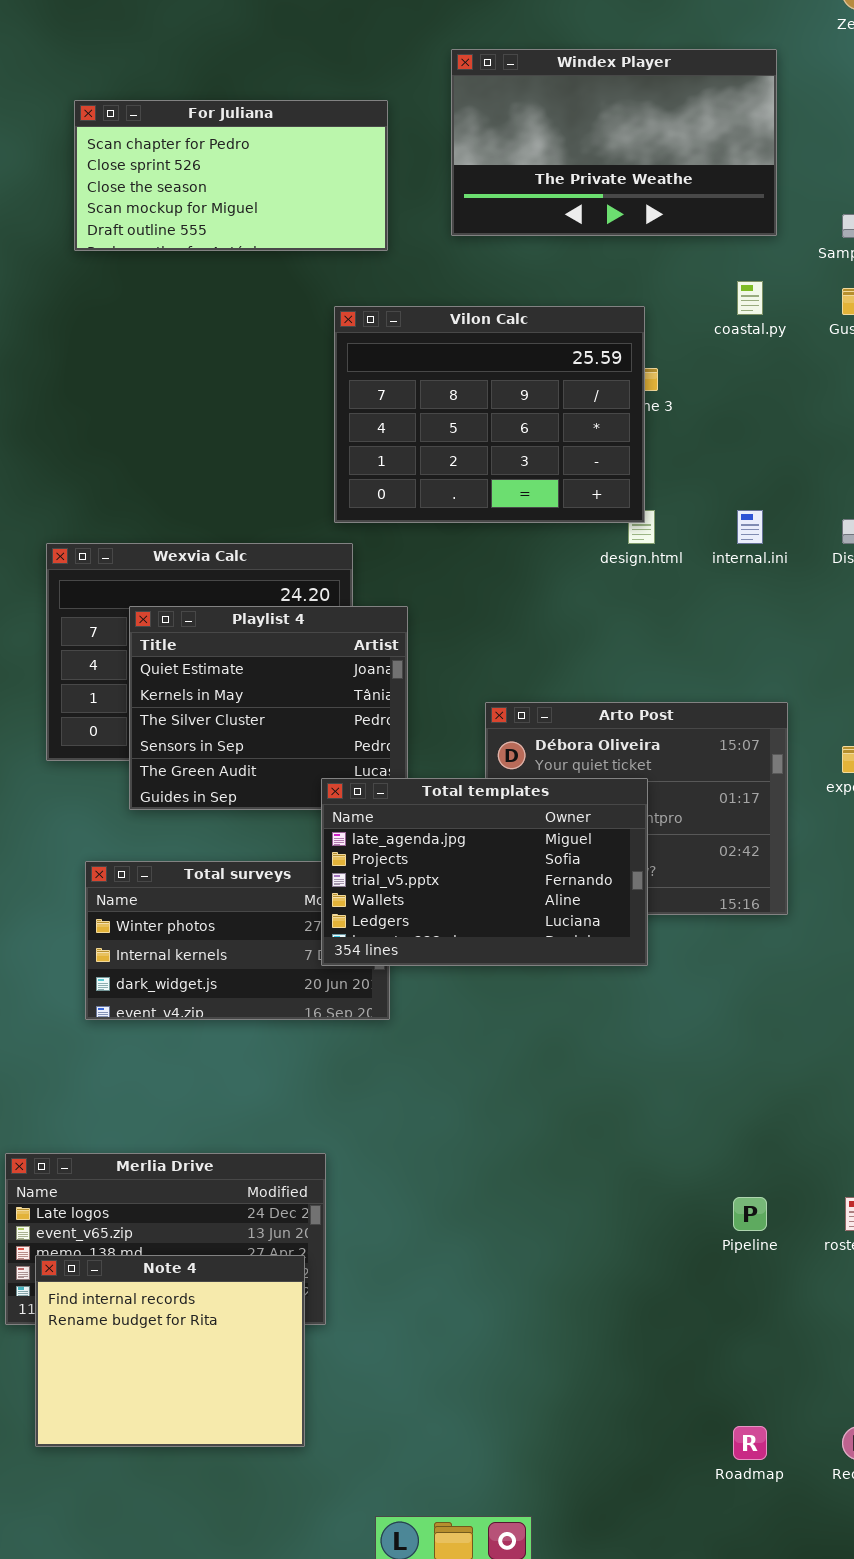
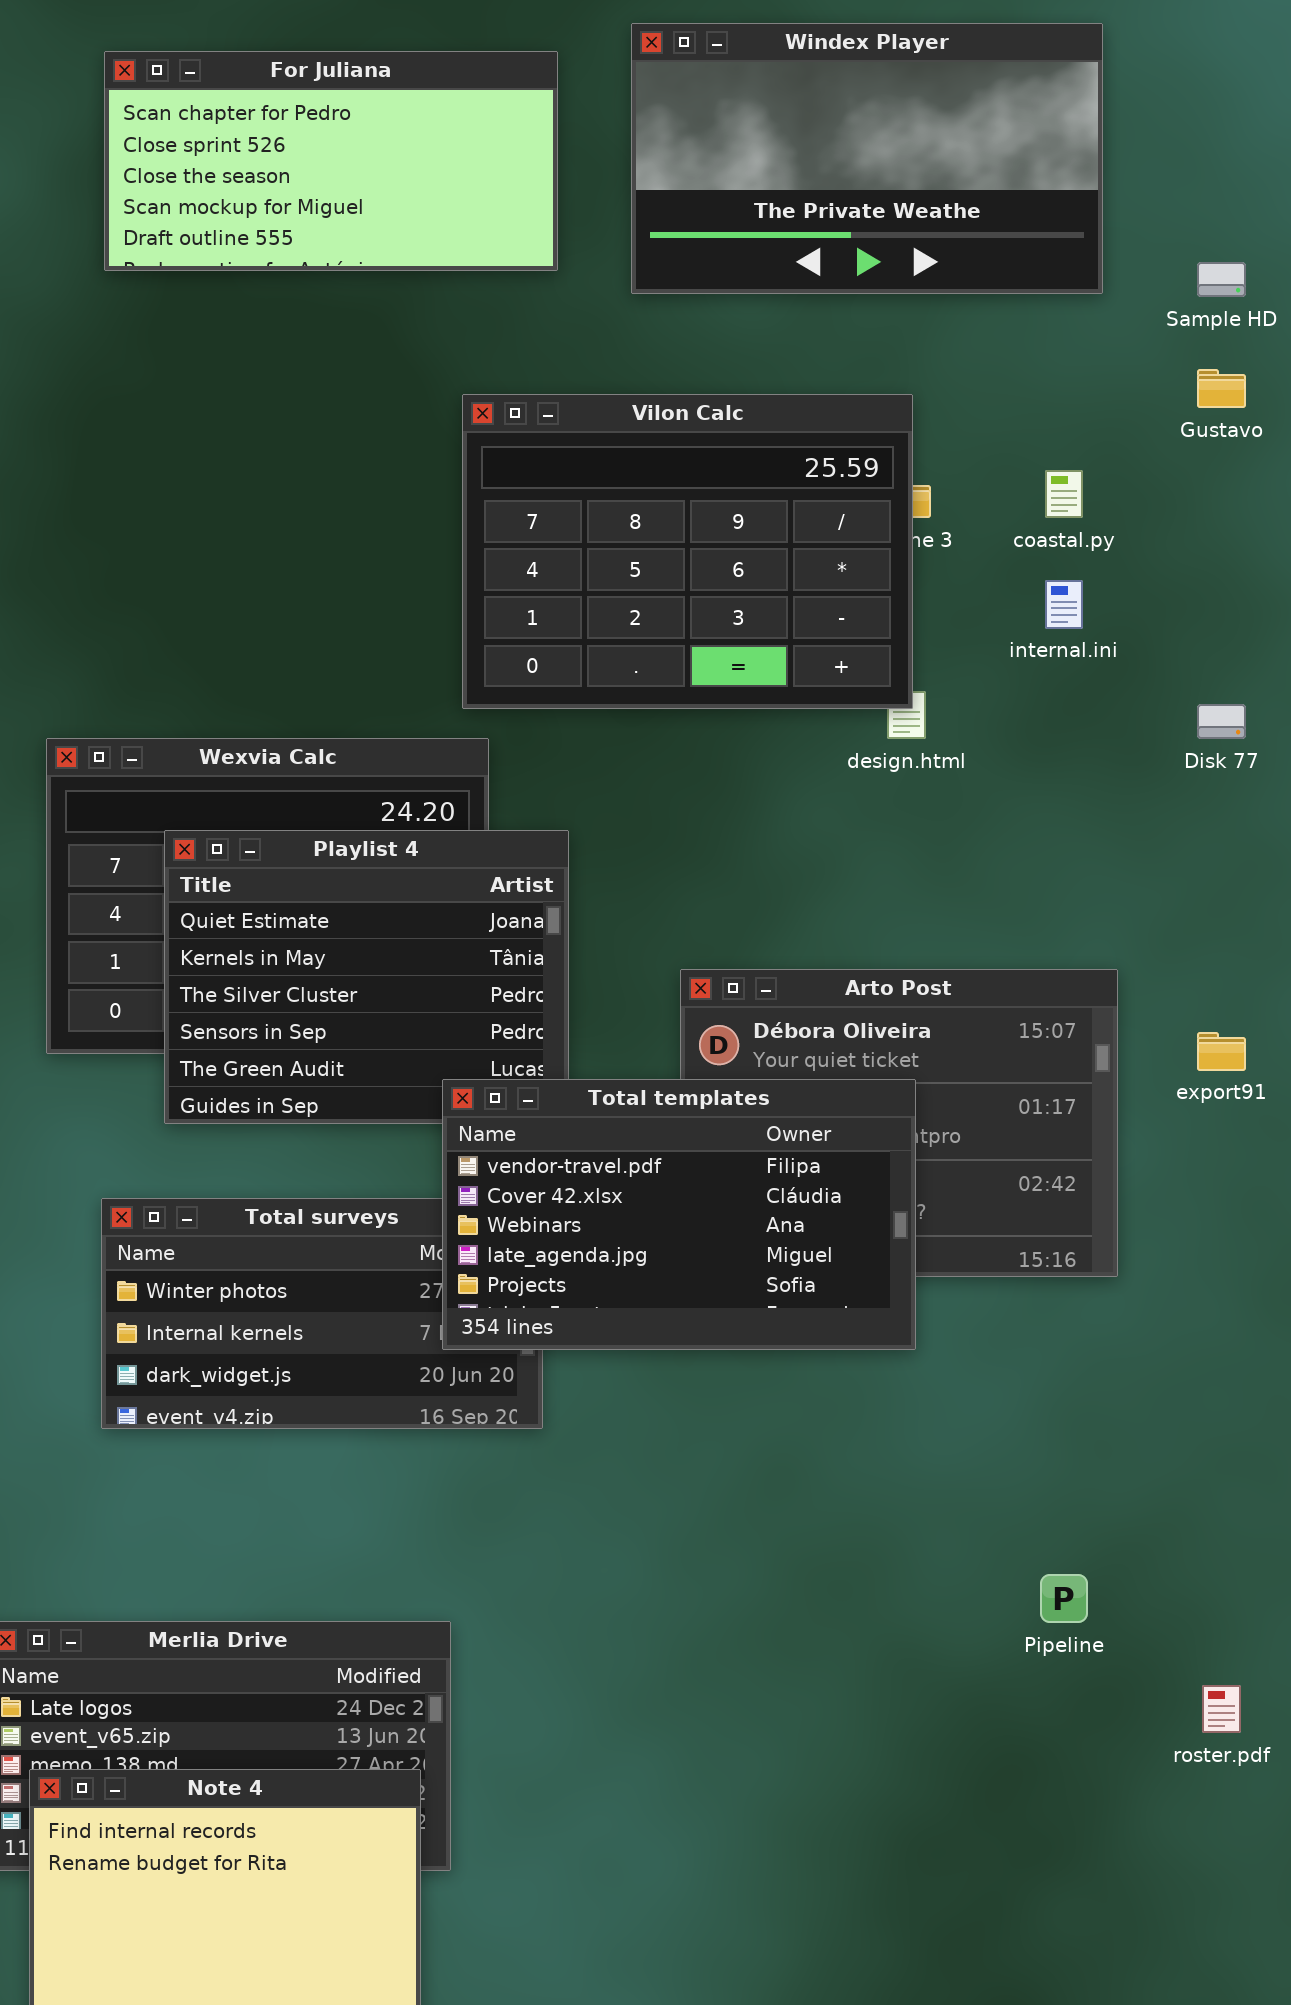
For Juliana: [74,100,388,251] -> [104,51,558,271], moved
coastal.py: [737,281,763,315] -> [1045,470,1083,518], moved
internal.ini: [737,510,763,544] -> [1045,580,1083,629], moved
Total templates: [321,778,648,966] -> [442,1079,916,1350], scrolled up 3 rows
Pipeline: [733,1197,767,1231] -> [1040,1574,1088,1623], moved

